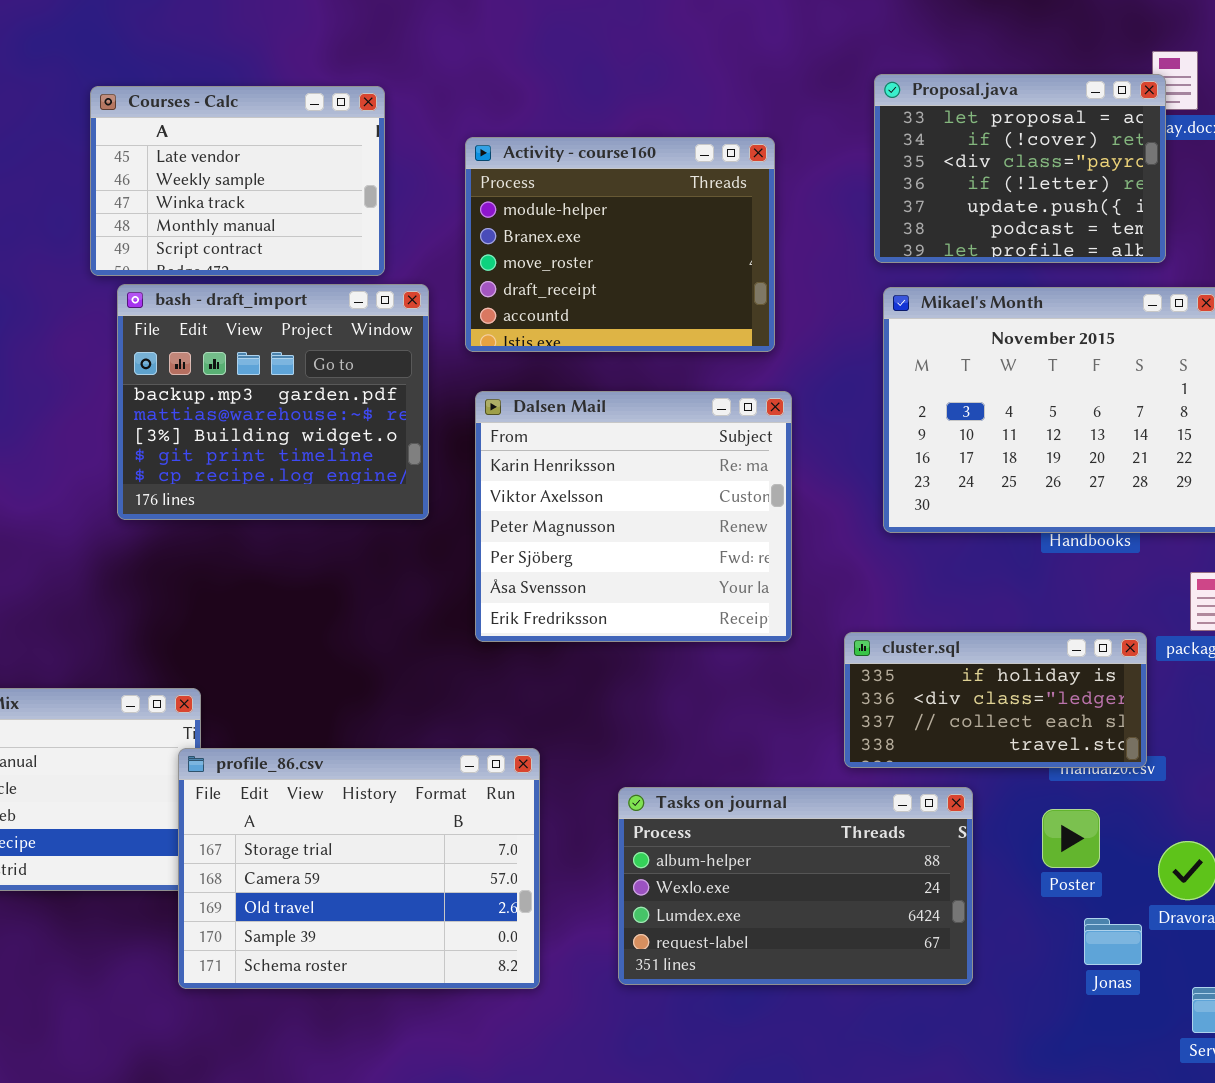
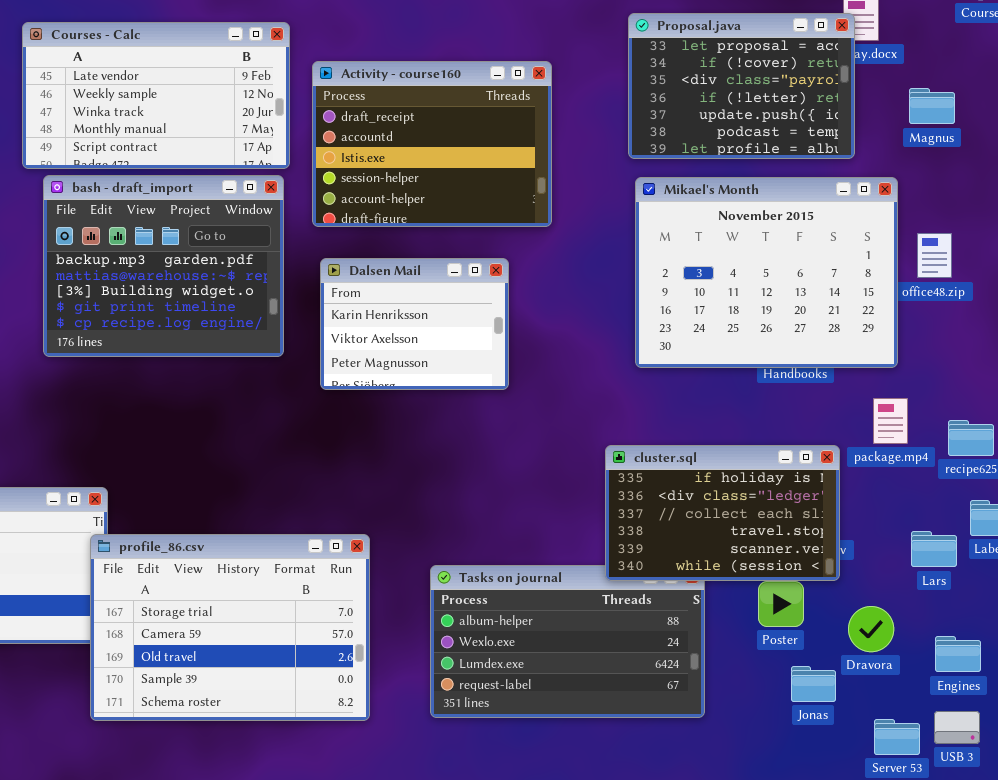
Courses - Calc: [90,86,385,276] -> [22,22,290,169], resized
Activity - course160: [465,137,775,352] -> [312,61,552,227], scrolled down 3 rows
Dalsen Mail: [475,391,792,642] -> [320,258,509,390], resized
cluster.sql: [844,632,1147,768] -> [605,445,840,581], resized

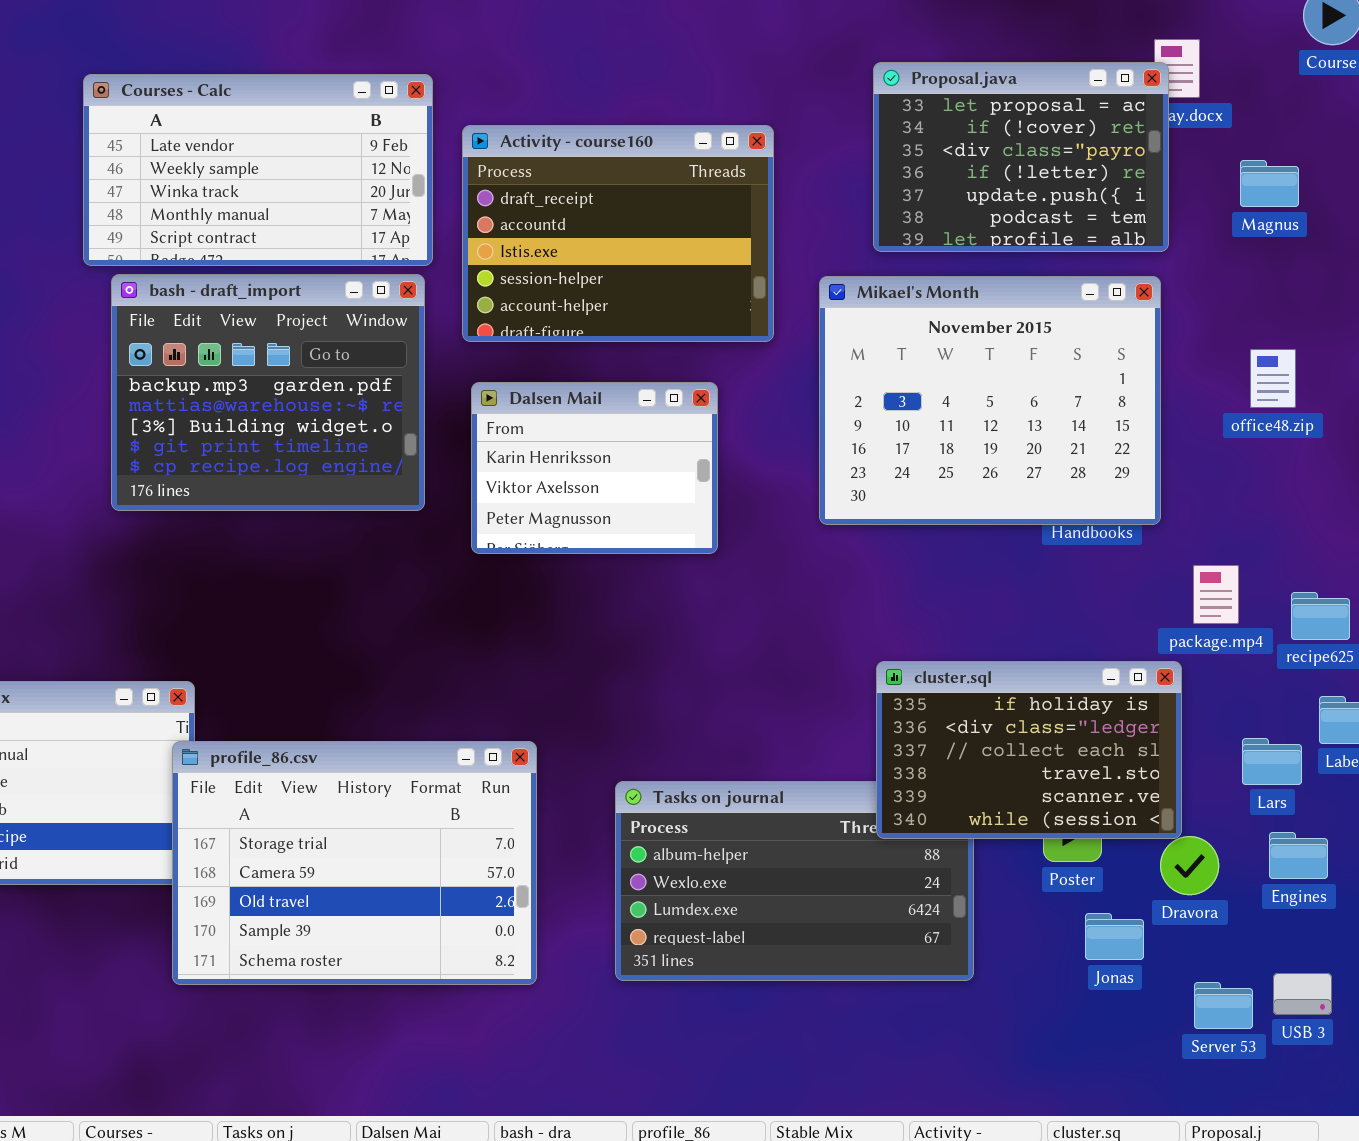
Mikael's Month: [635,177,898,368] -> [819,276,1161,525], moved
cluster.sql: [605,445,840,581] -> [876,661,1182,839], moved
Engines: [935,636,981,672] -> [1269,832,1328,879], moved

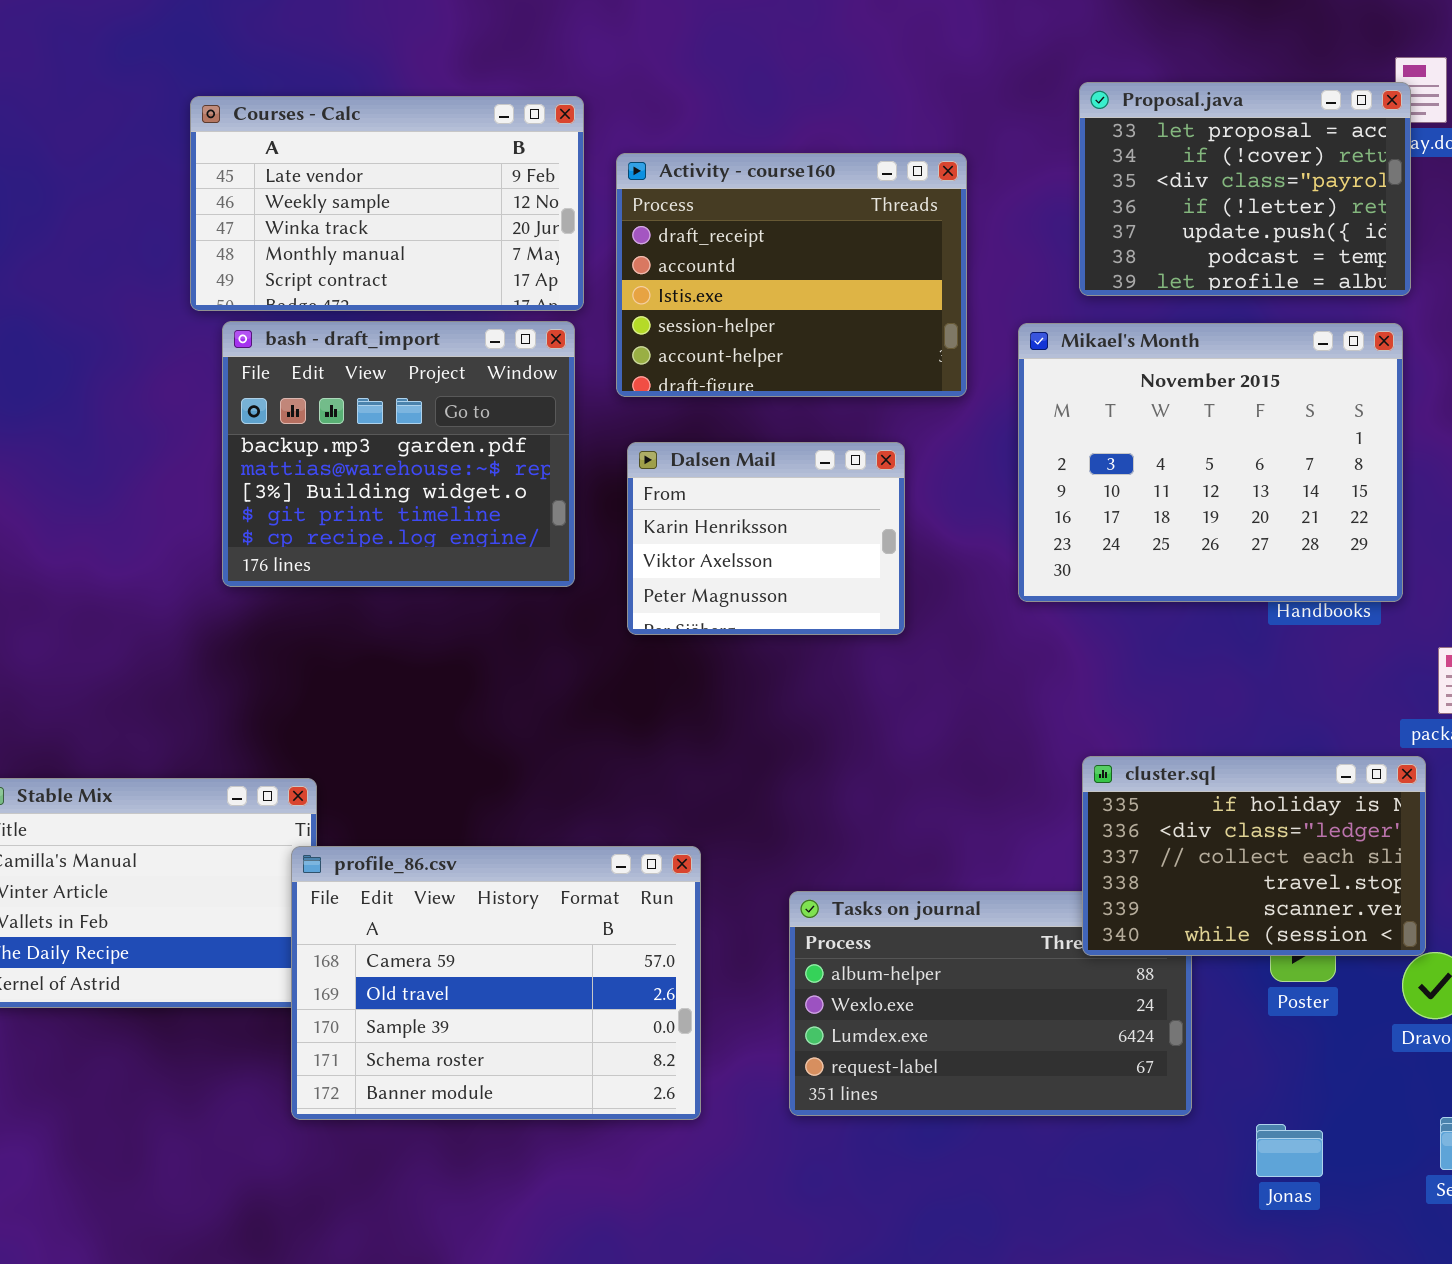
profile_86.csv: [172,741,537,985] -> [291,846,701,1120], scrolled down 1 row
Jonas: [1085,913,1144,960] -> [1256,1124,1323,1177], moved

